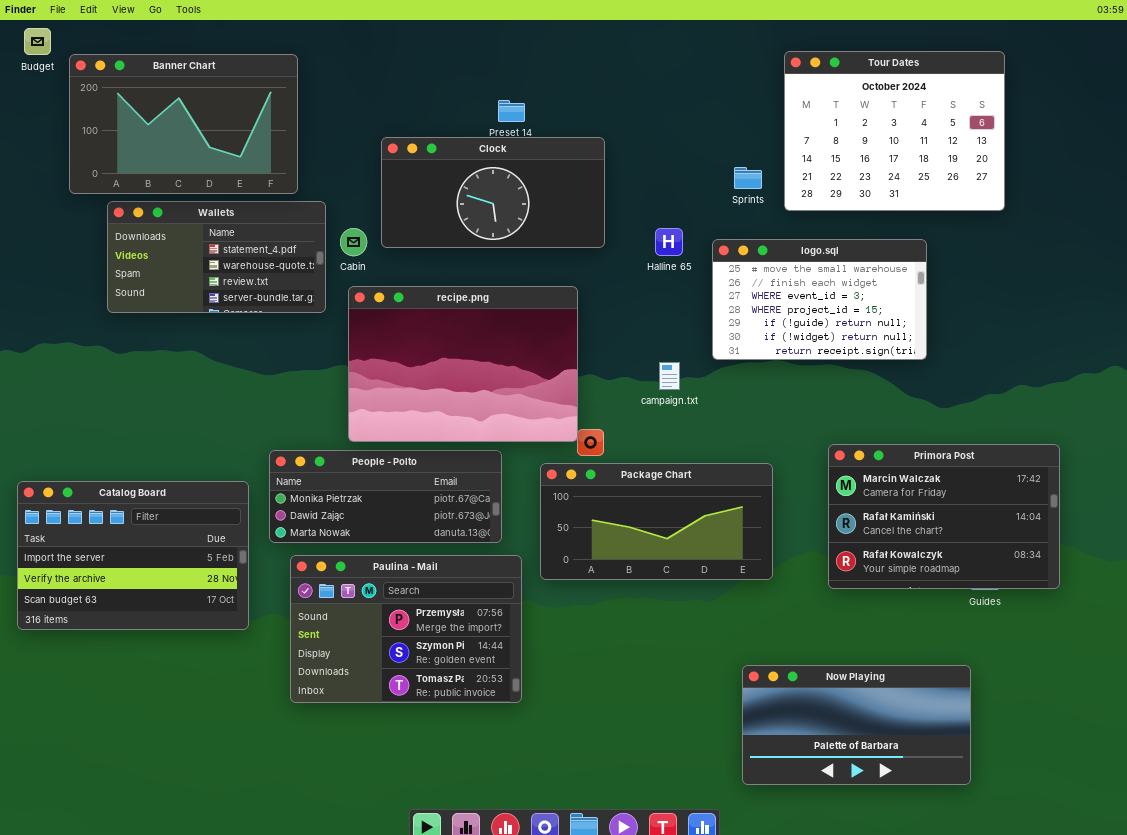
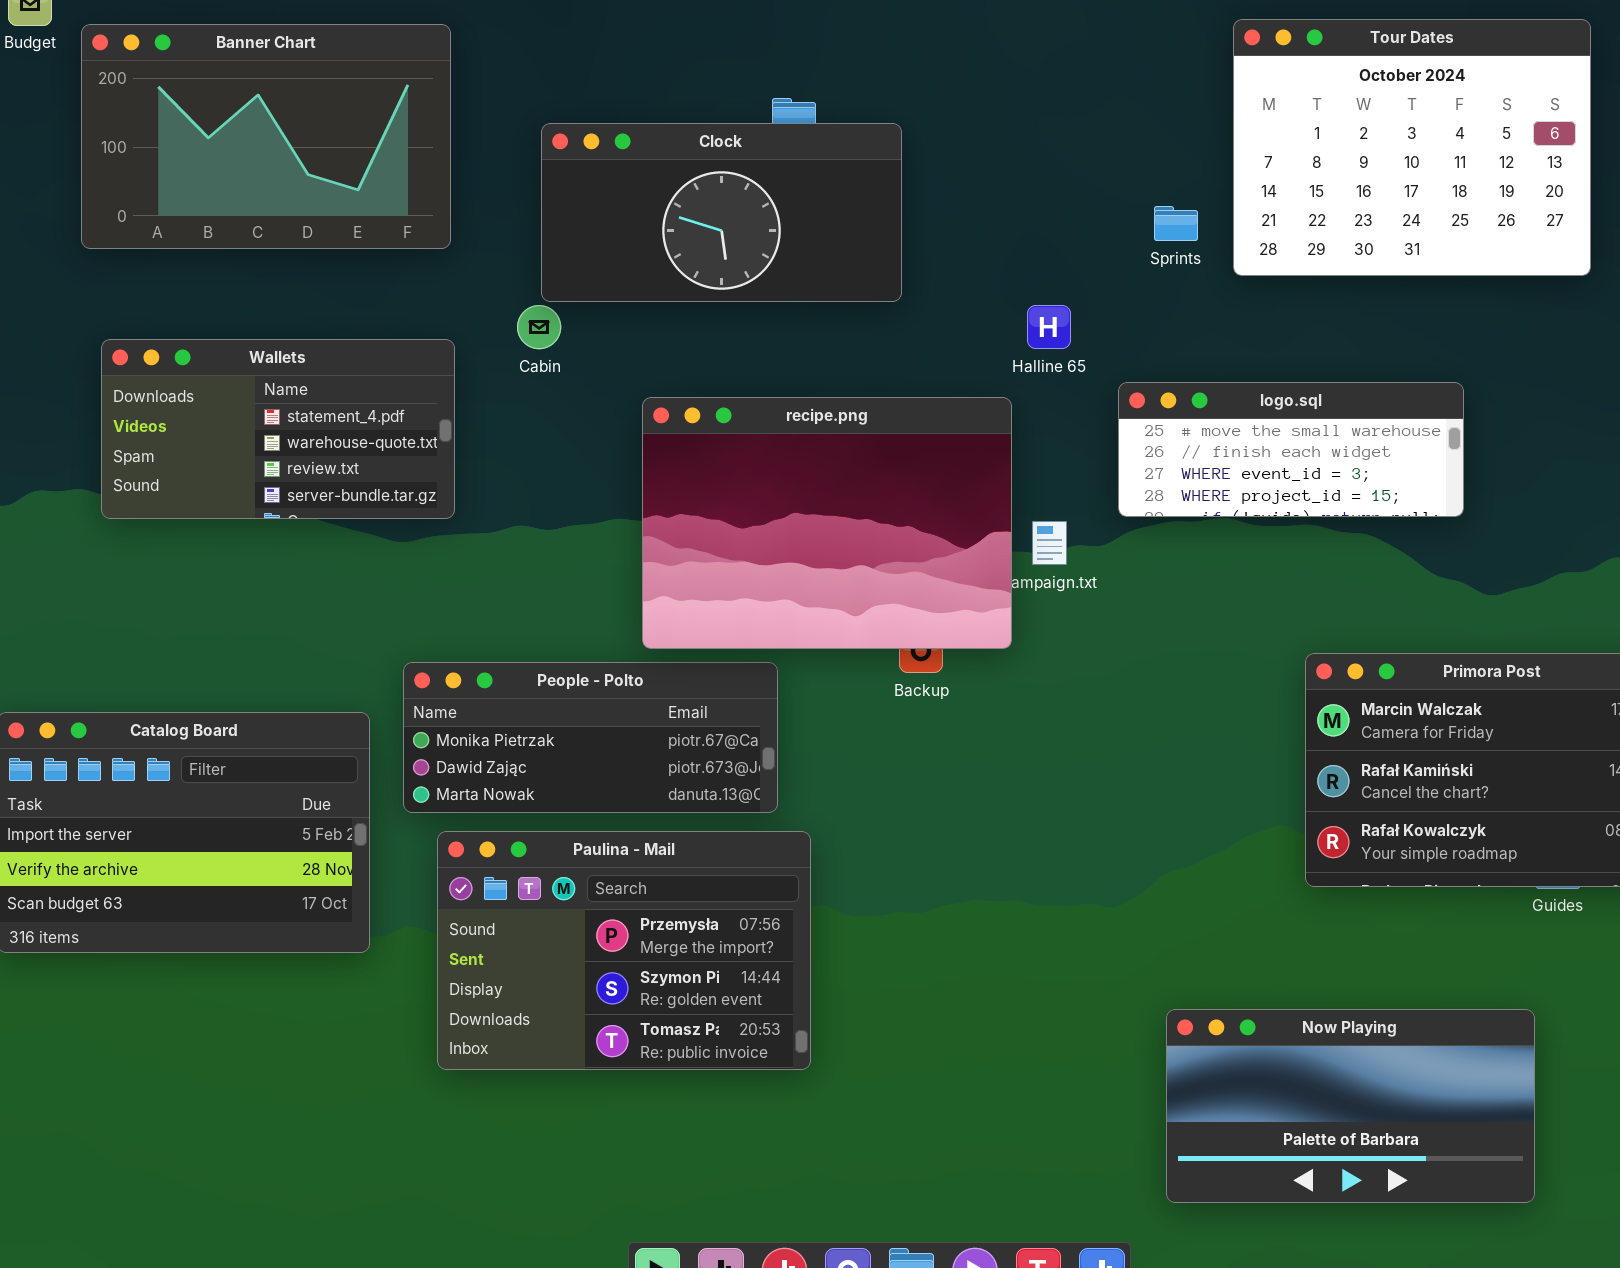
Clock: [381,137,605,248] -> [541,123,902,302], moved
Wallets: [107,201,326,313] -> [101,339,455,519], moved
logo.sql: [712,239,927,360] -> [1118,382,1464,517], resized
recipe.png: [348,286,578,442] -> [642,397,1012,649], moved
Package Chart: [540,463,773,580] -> none, closed

